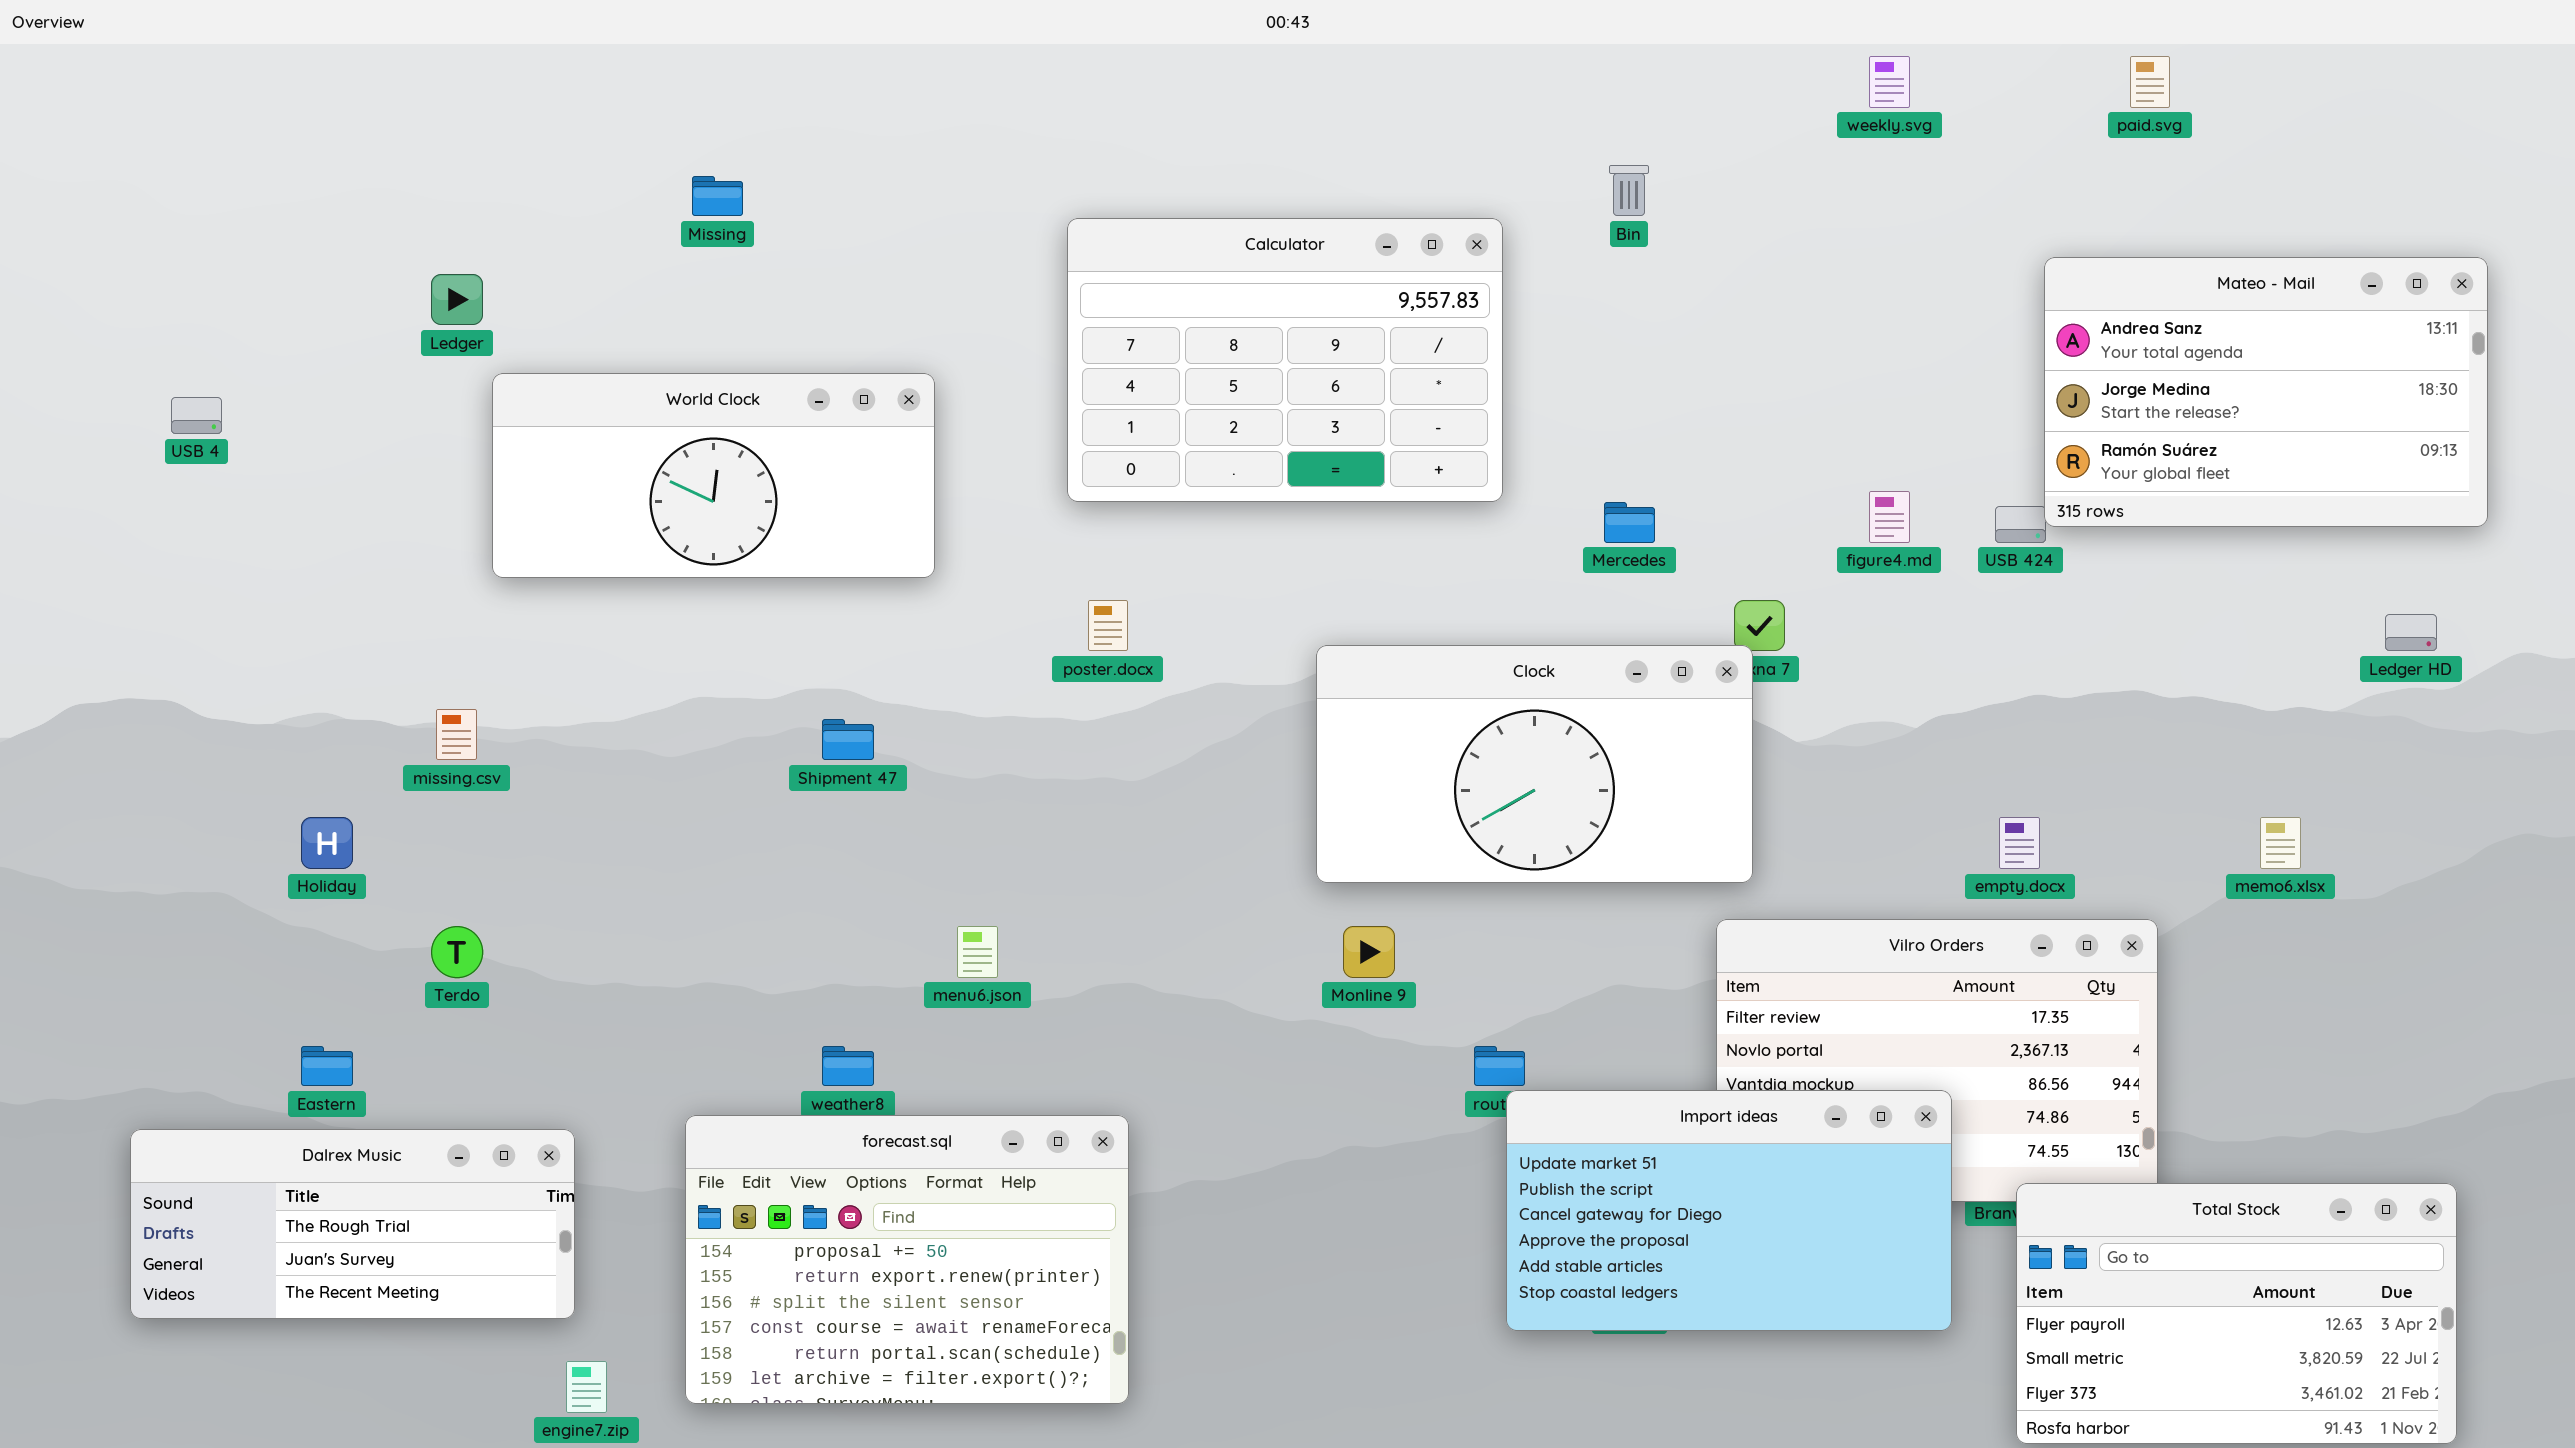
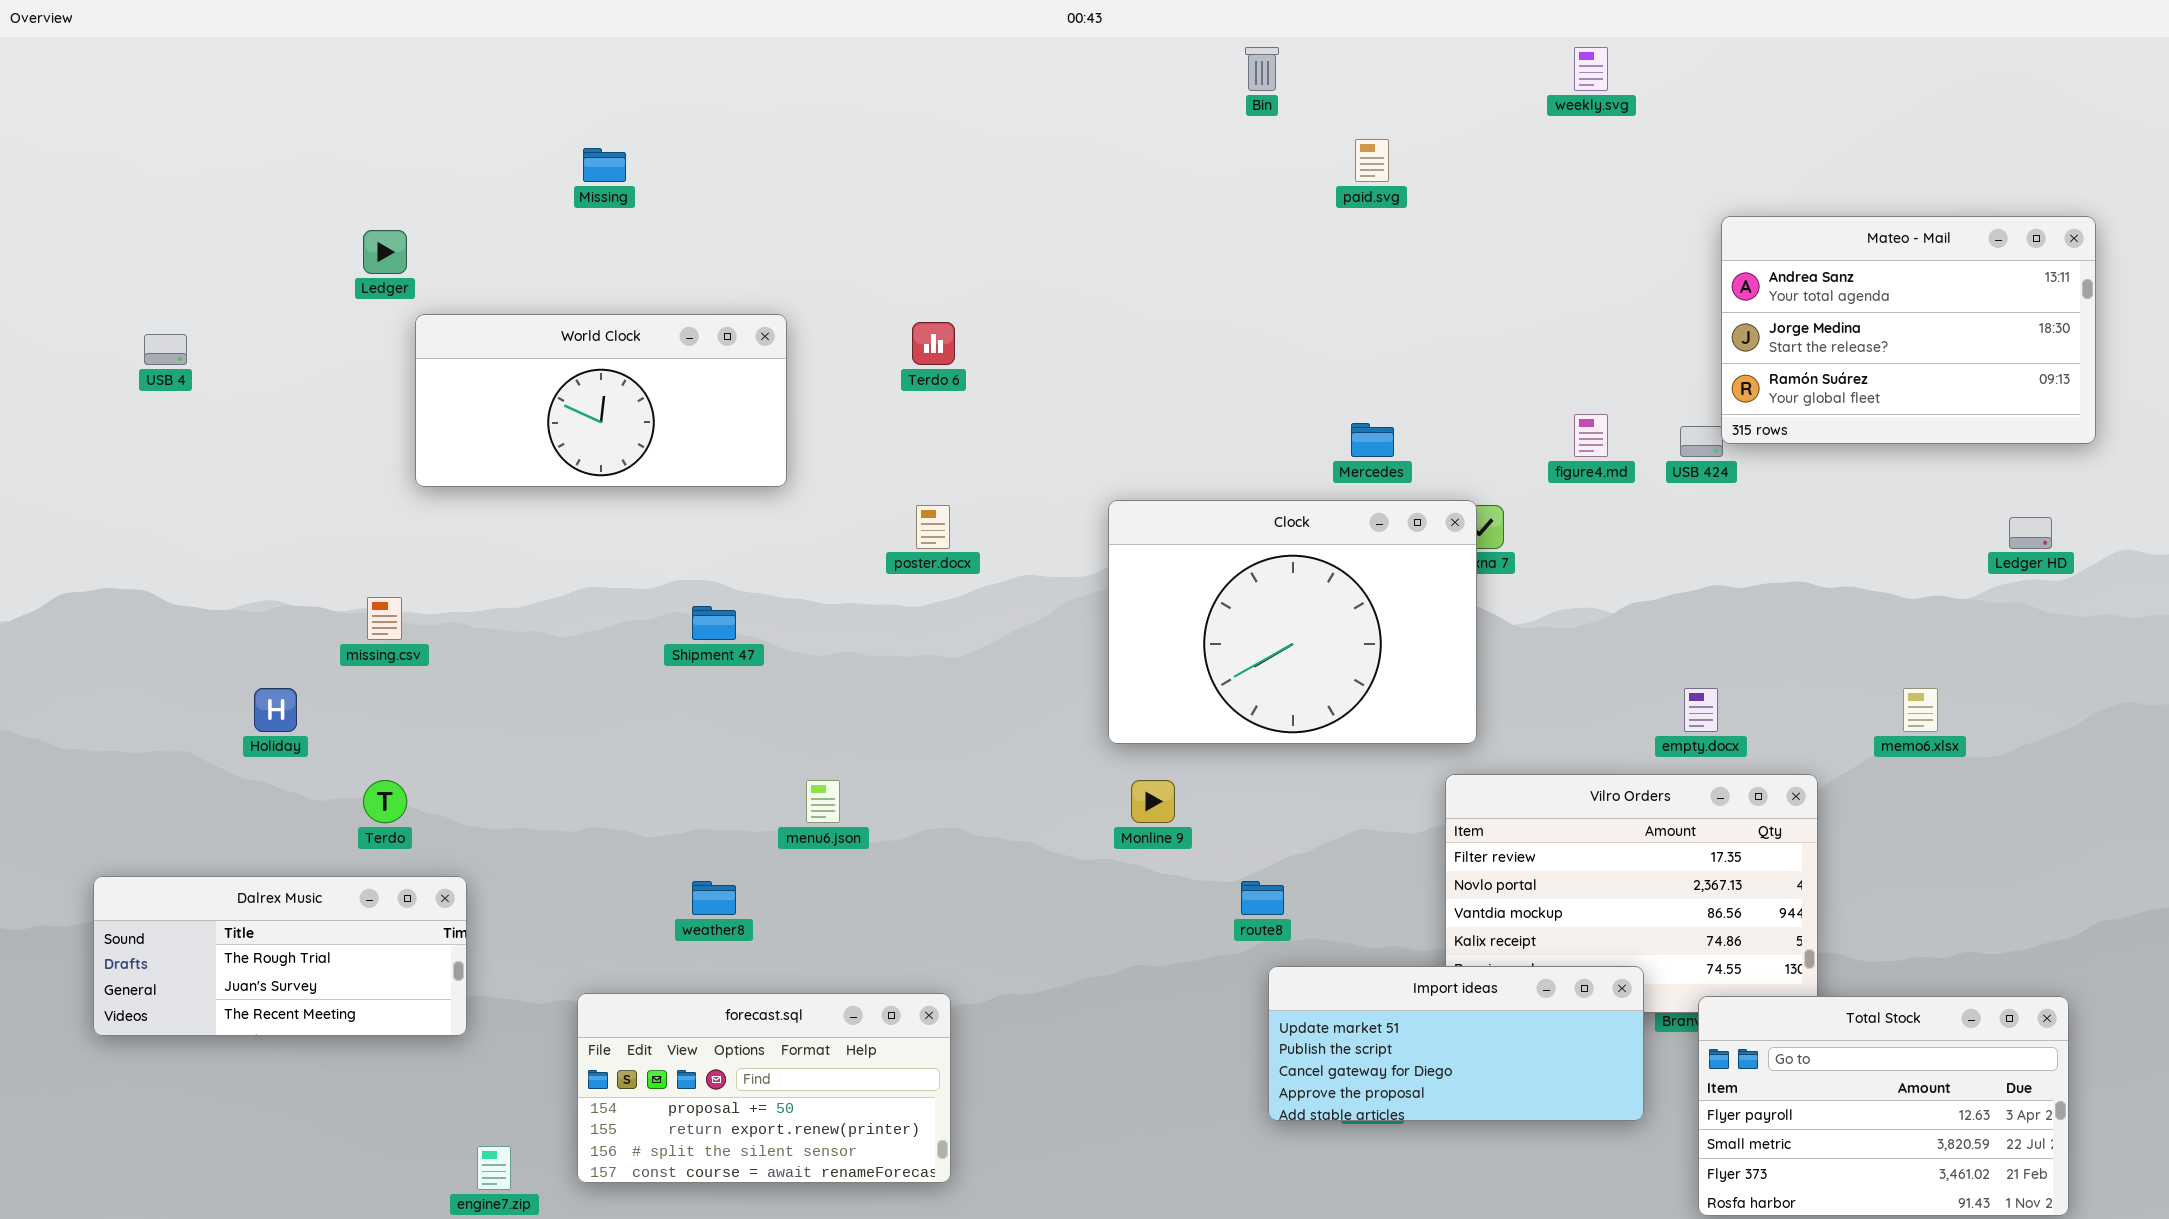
paid.svg: [2130,56,2170,108] -> [1355,139,1389,182], moved
Bin: [1609,165,1649,216] -> [1245,47,1279,91], moved
Calculator: [1067,218,1503,502] -> none, closed
Clock: [1316,645,1753,883] -> [1108,500,1477,744], resized
Import ideas: [1506,1090,1952,1331] -> [1268,966,1644,1121], resized
forecast.sql: [685,1115,1129,1404] -> [577,993,951,1183], resized
Dalrex Music: [130,1129,575,1319] -> [93,876,467,1036], moved

